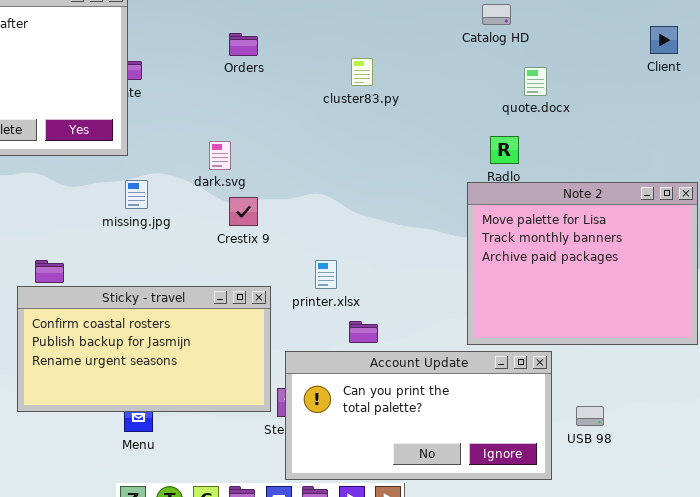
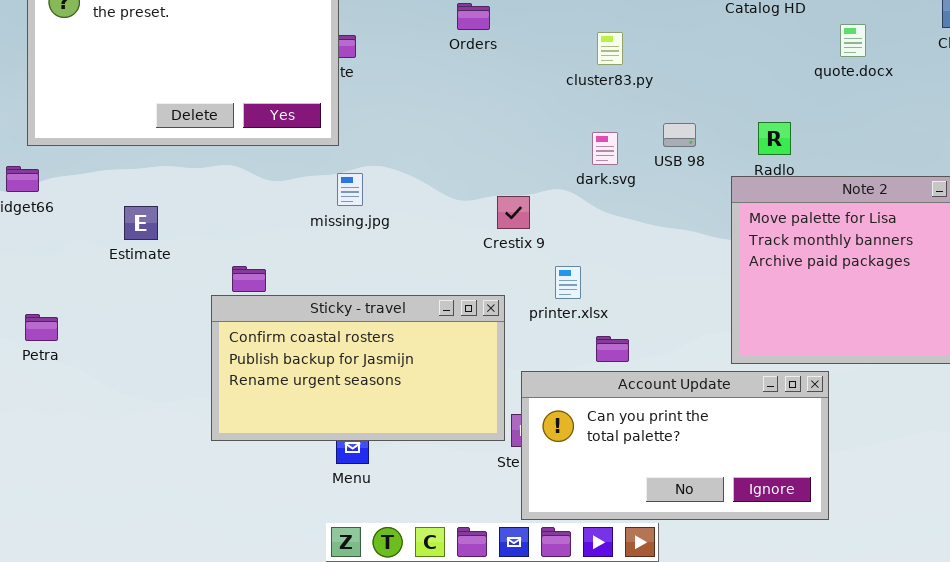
quote.docx: [524,67,547,96] -> [840,24,866,57], moved
dark.svg: [209,141,231,170] -> [592,132,618,165], moved
Crestix 9: [229,197,258,226] -> [497,196,530,229], moved
USB 98: [576,406,604,426] -> [663,123,696,147], moved

